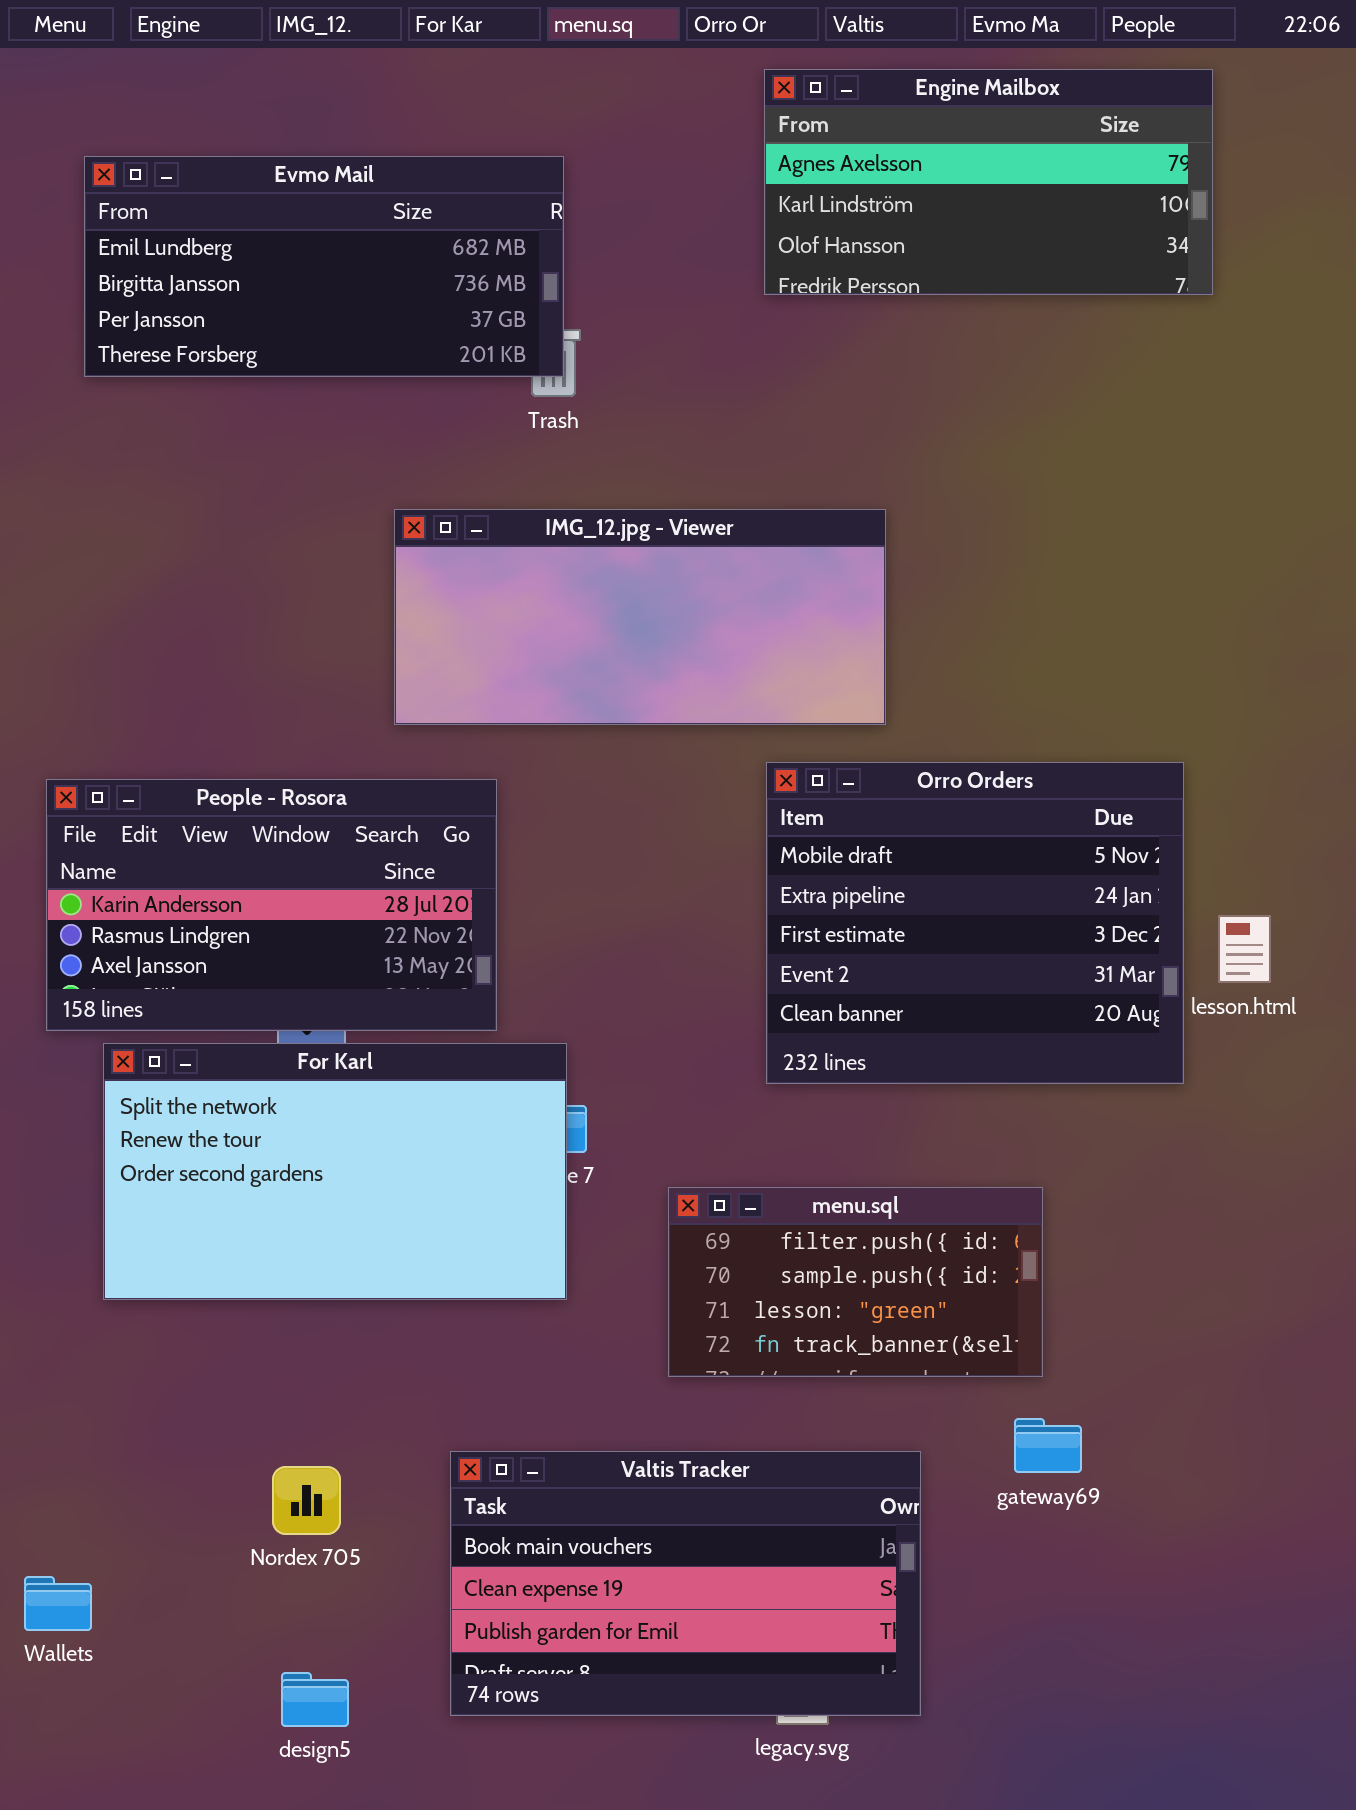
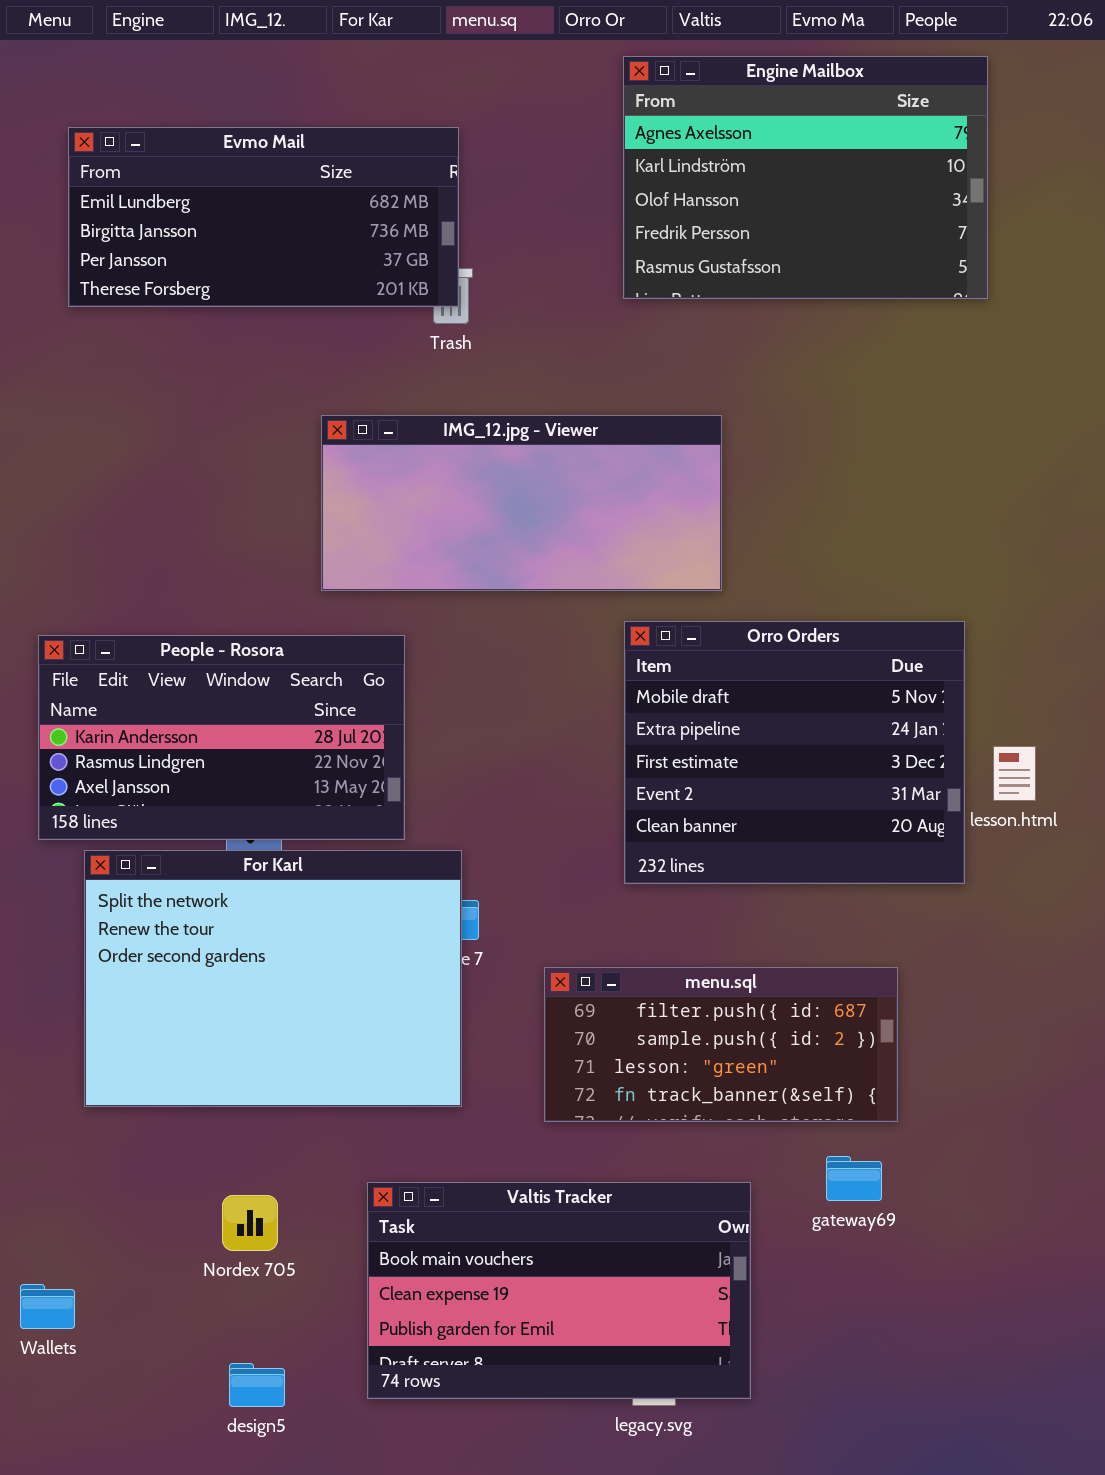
Engine Mailbox: [764,69,1213,295] -> [623,56,988,299], resized
For Karl: [103,1043,567,1300] -> [84,850,462,1107], resized
menu.sql: [668,1187,1043,1377] -> [544,967,898,1122], resized

